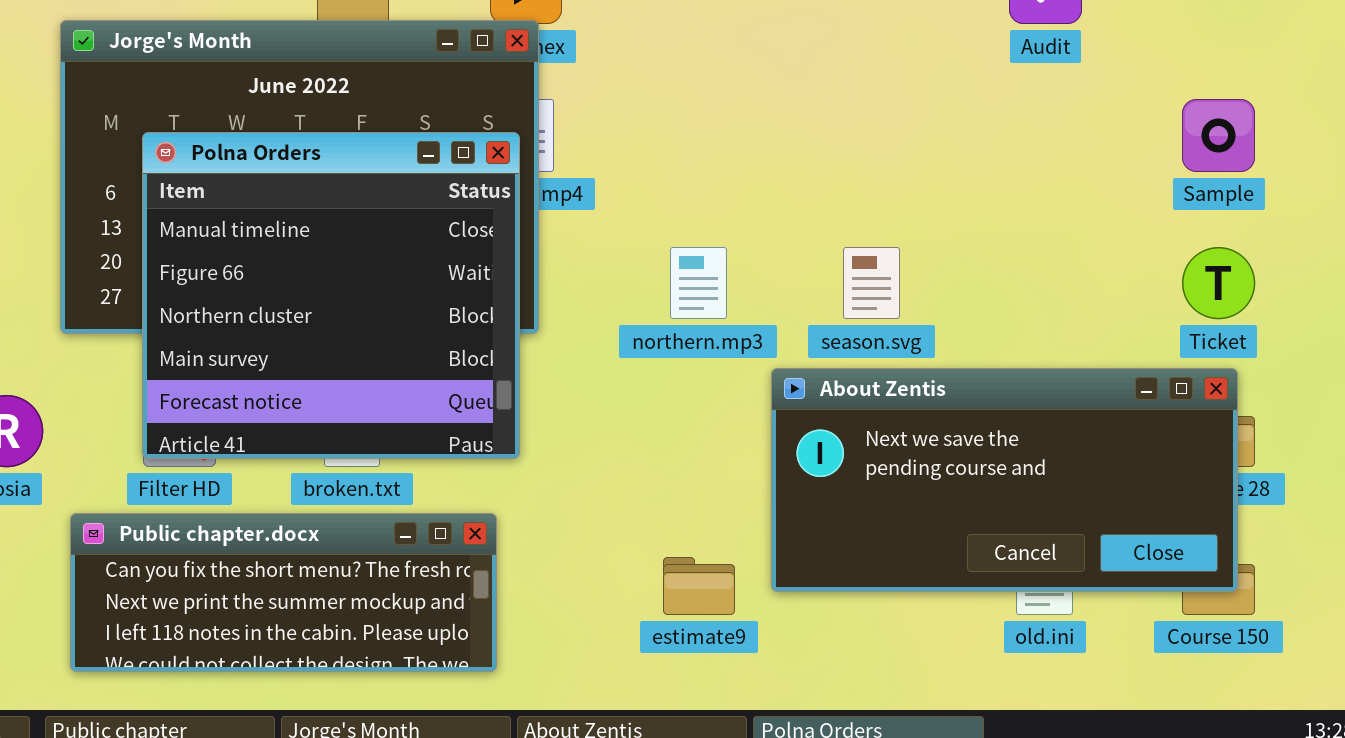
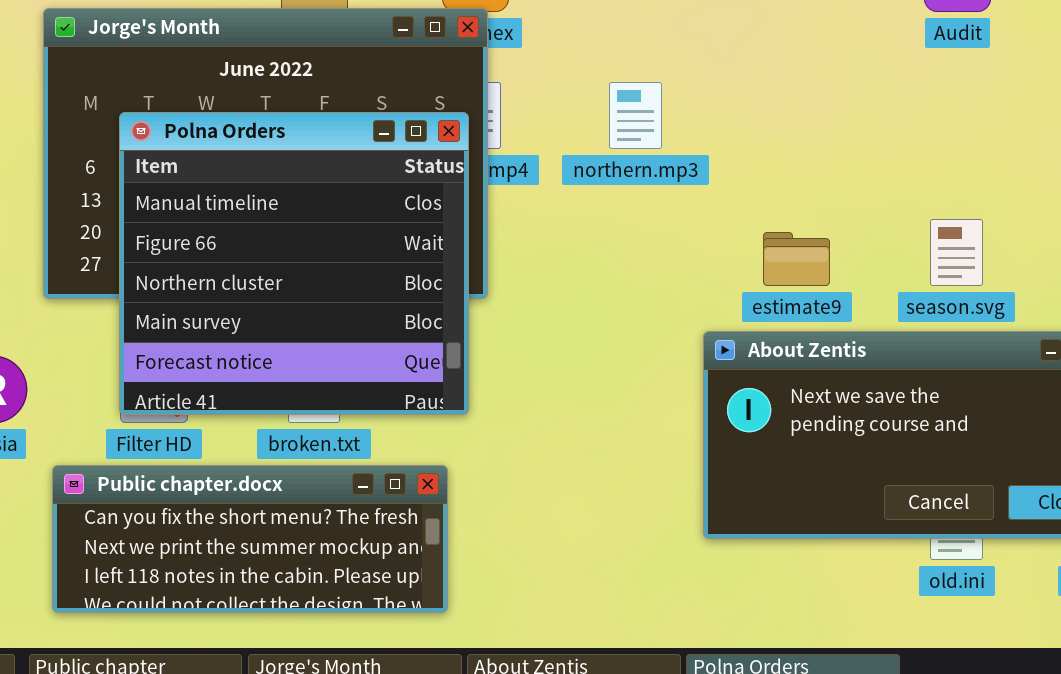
northern.mp3: [670,247,727,319] -> [609,82,662,149], moved
season.svg: [843,247,900,319] -> [930,219,983,286], moved
estimate9: [663,557,735,615] -> [763,232,830,286], moved

